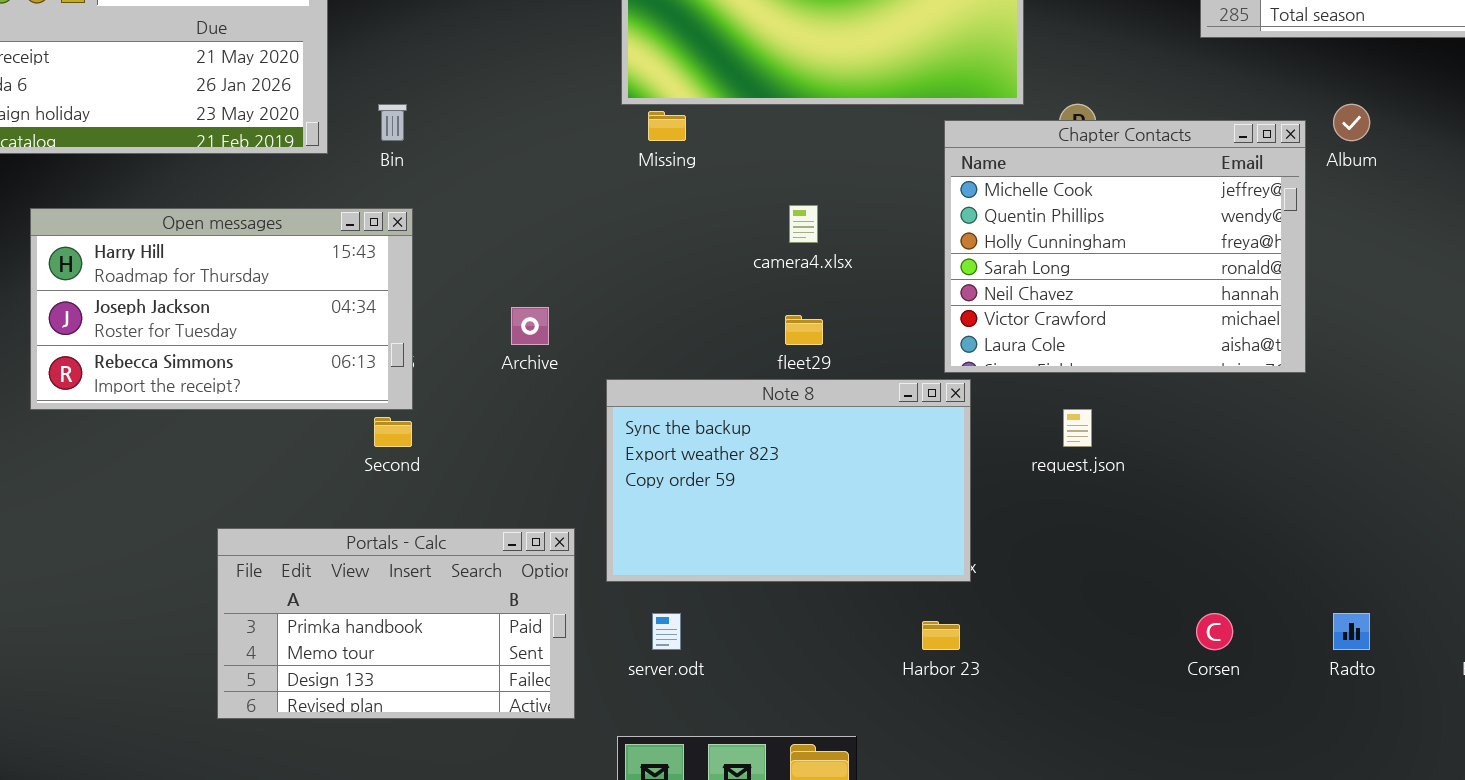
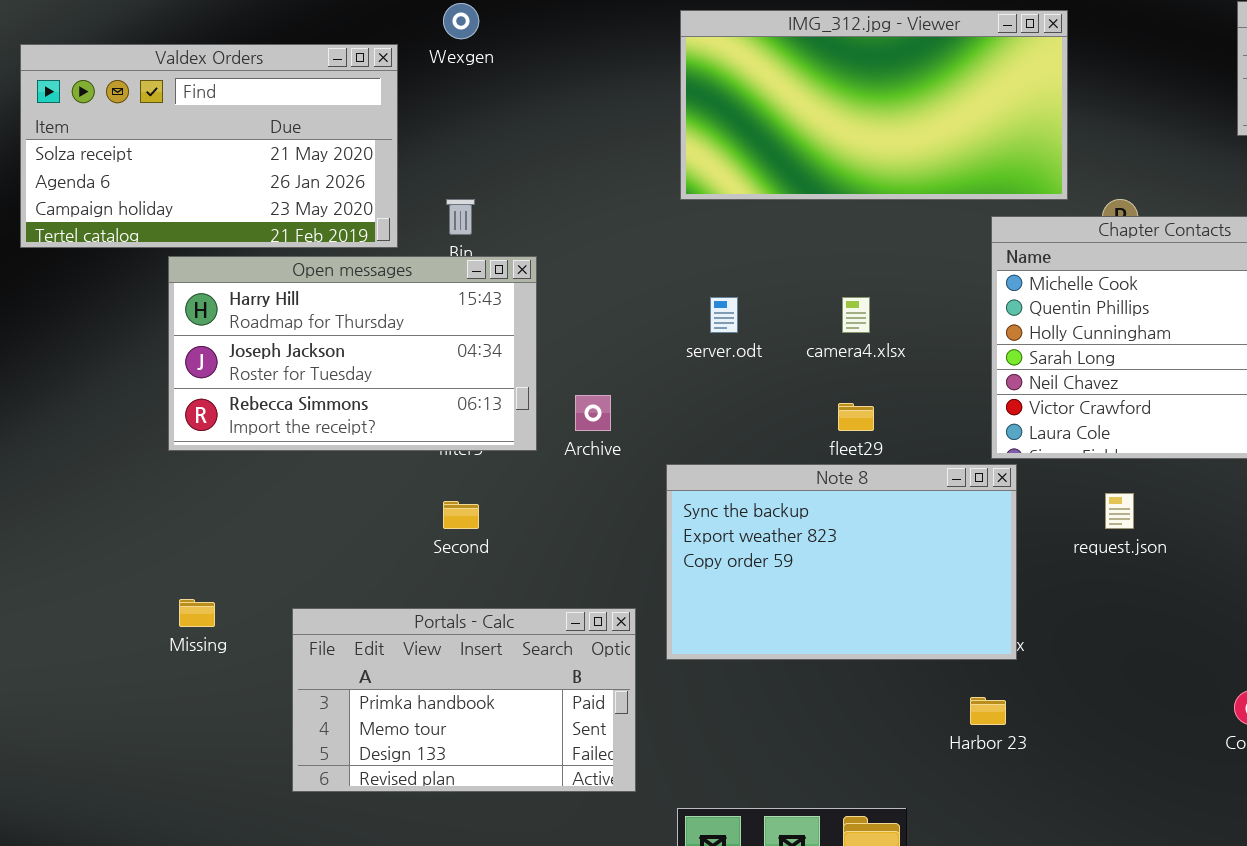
Missing: [648,111,686,141] -> [179,599,215,627], moved
Open messages: [30,208,413,410] -> [168,256,537,451], moved
server.odt: [652,613,681,650] -> [710,297,738,333], moved

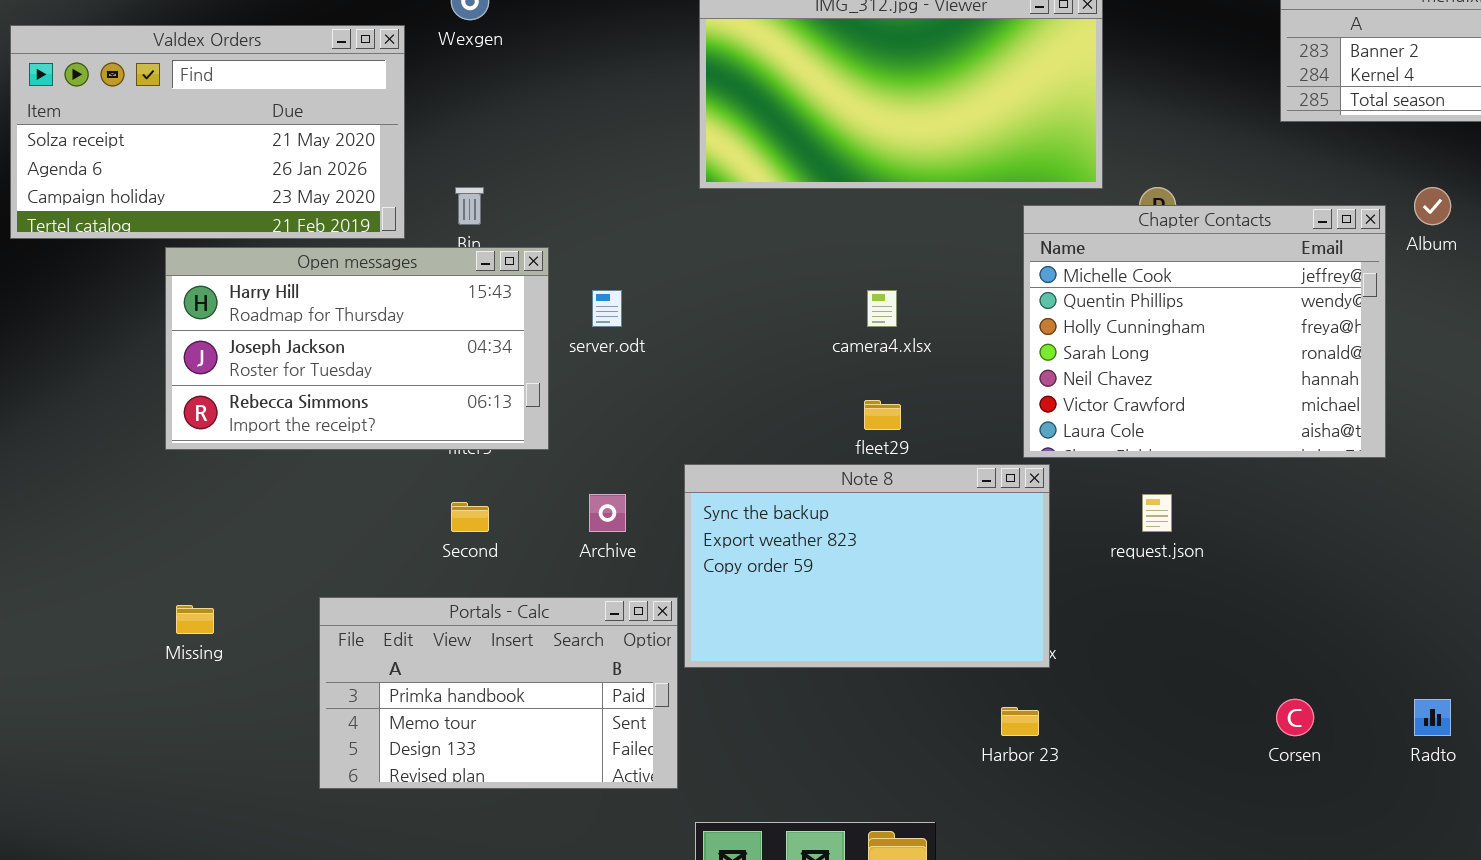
server.odt: [710,297,738,333] -> [592,290,622,327], moved
Archive: [575,395,611,431] -> [589,494,626,532], moved
Portals - Calc: [292,608,636,792] -> [319,597,678,789], moved

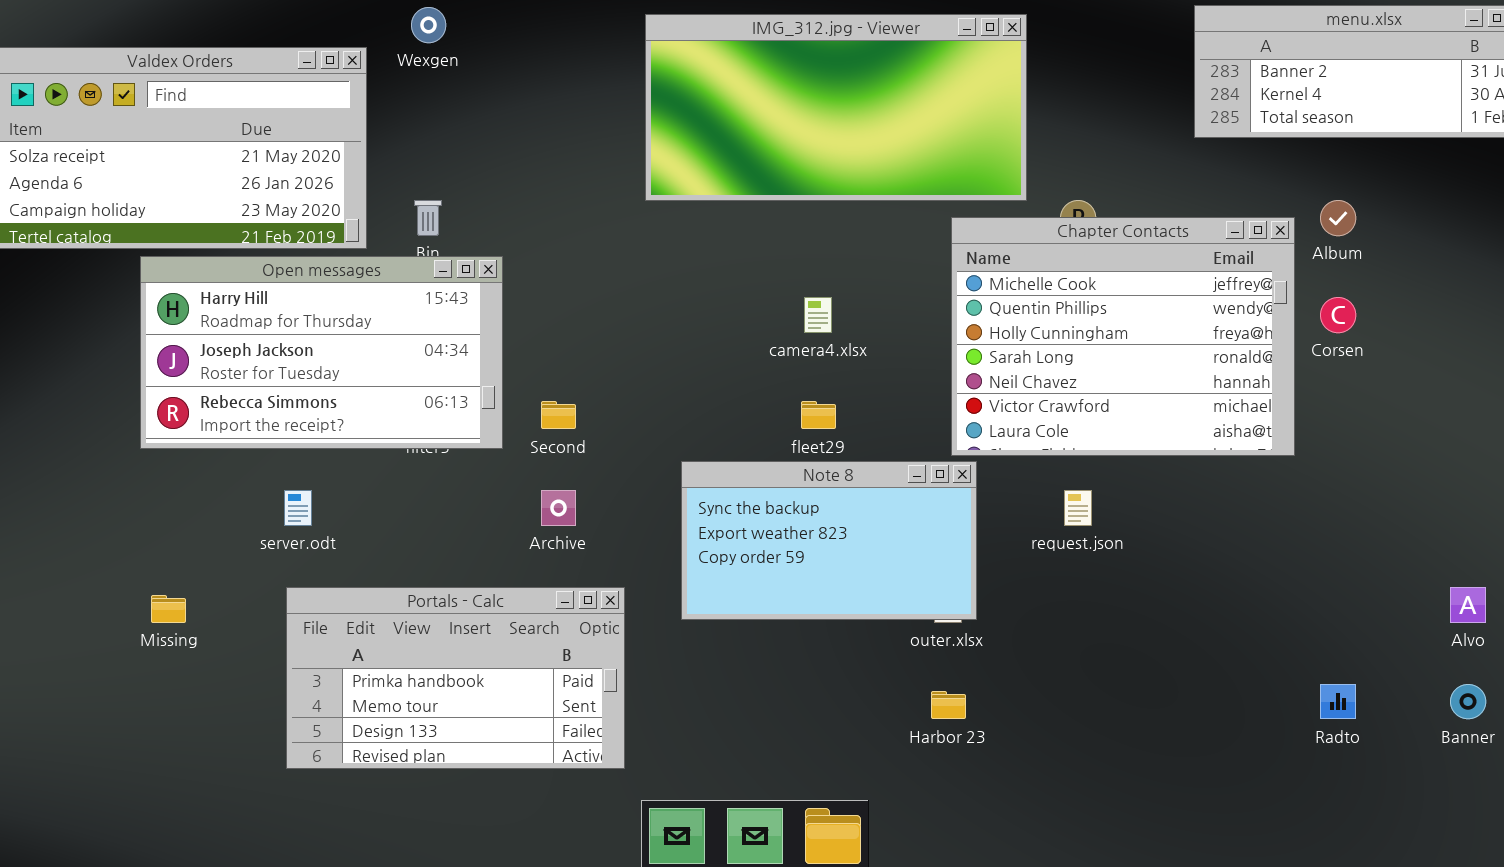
server.odt: [592,290,622,327] -> [284,490,312,526], moved
Note 8: [684,464,1050,668] -> [681,461,977,620], resized
Second: [451,502,489,532] -> [541,401,576,429], moved
Corsen: [1276,699,1314,736] -> [1320,297,1356,333], moved

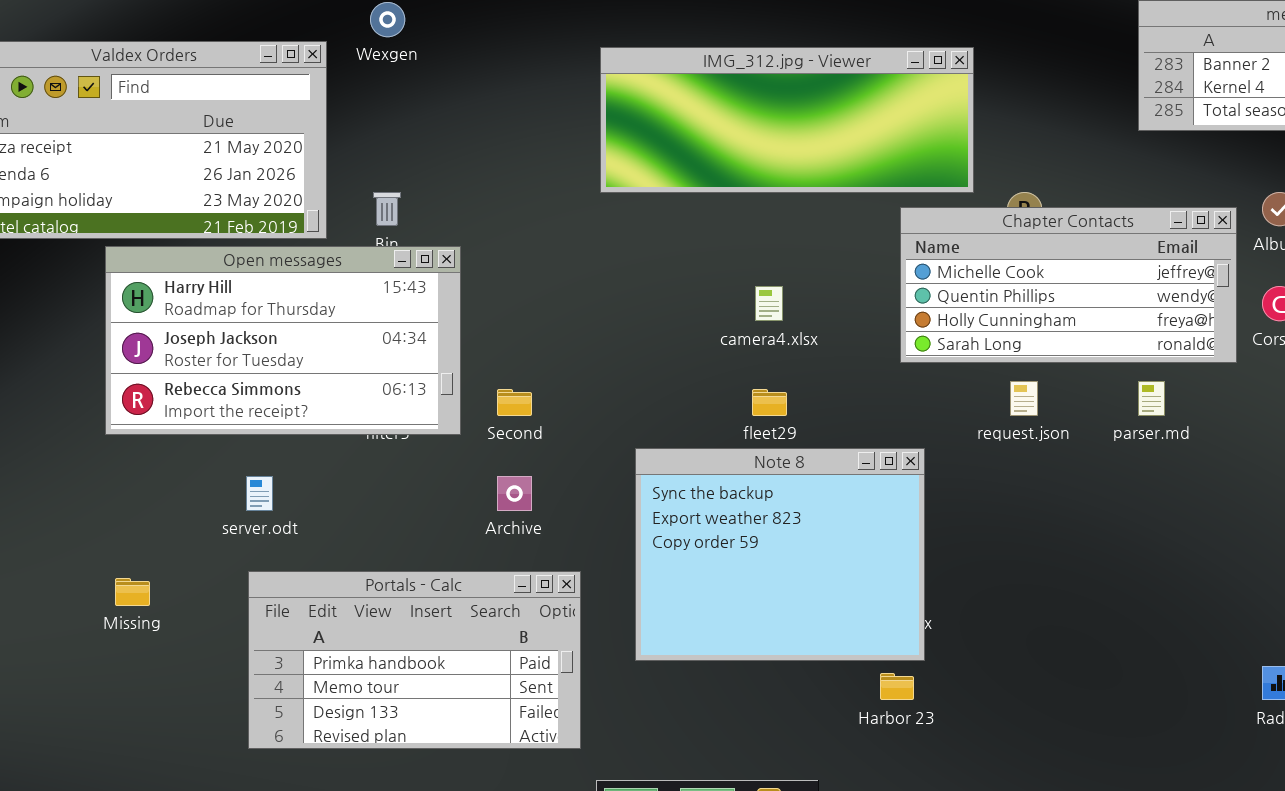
IMG_312.jpg - Viewer: [645,14,1027,201] -> [600,47,974,193], resized
Chapter Contacts: [951,217,1295,456] -> [900,207,1237,363], resized
Note 8: [681,461,977,620] -> [635,448,925,661], resized
request.json: [1064,490,1092,526] -> [1010,381,1038,416], moved

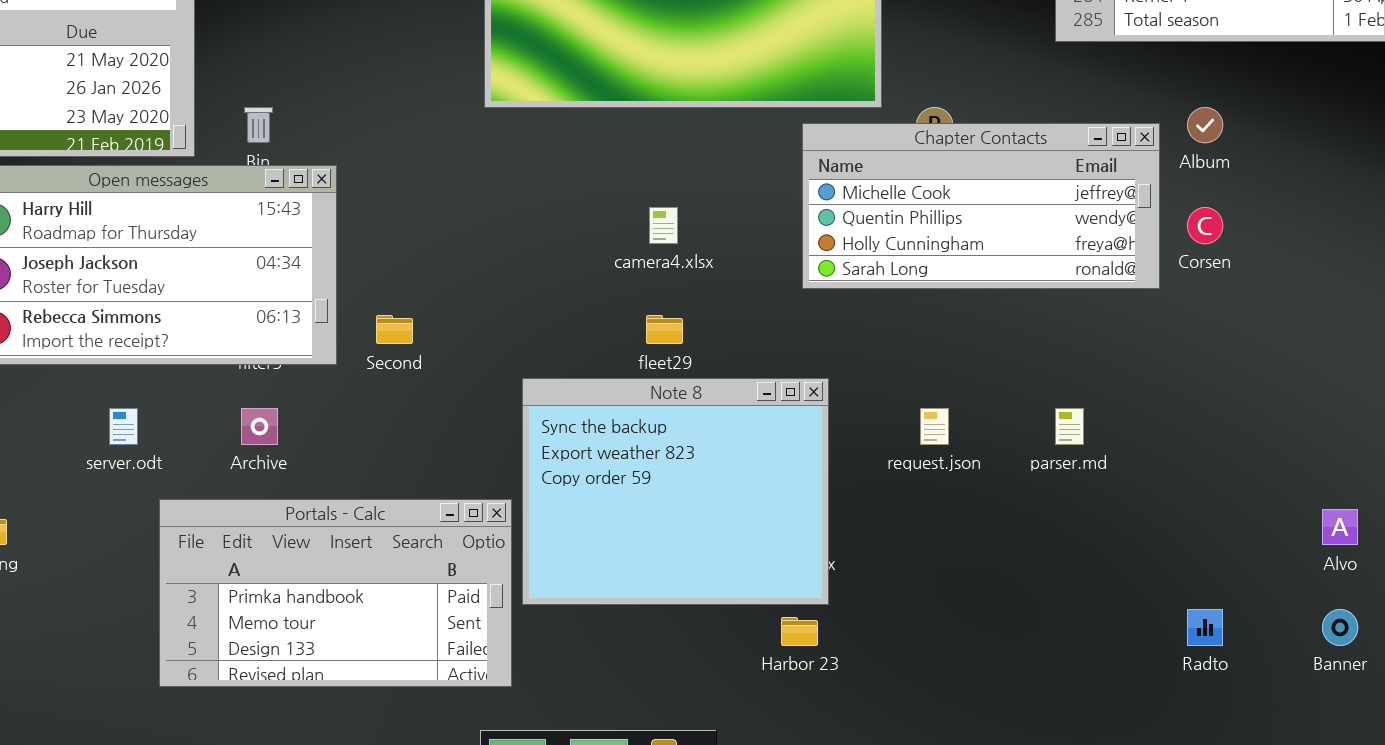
request.json: [1010,381,1038,416] -> [920,408,949,445], moved
parser.md: [1138,381,1165,416] -> [1055,408,1084,445], moved
Archive: [497,476,532,511] -> [241,408,278,445], moved
Portals - Calc: [248,571,581,749] -> [159,499,512,687], moved

